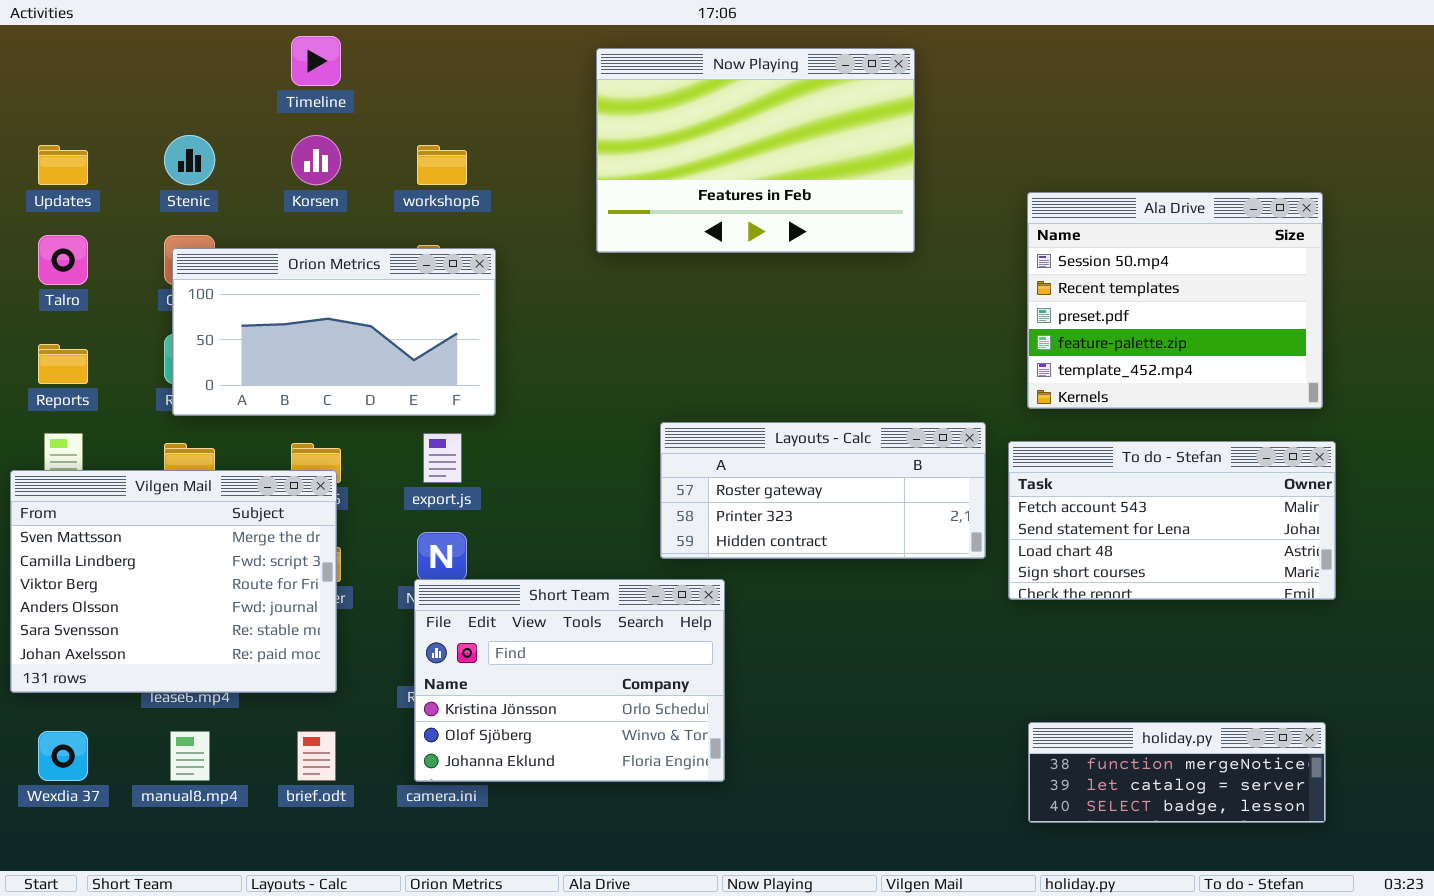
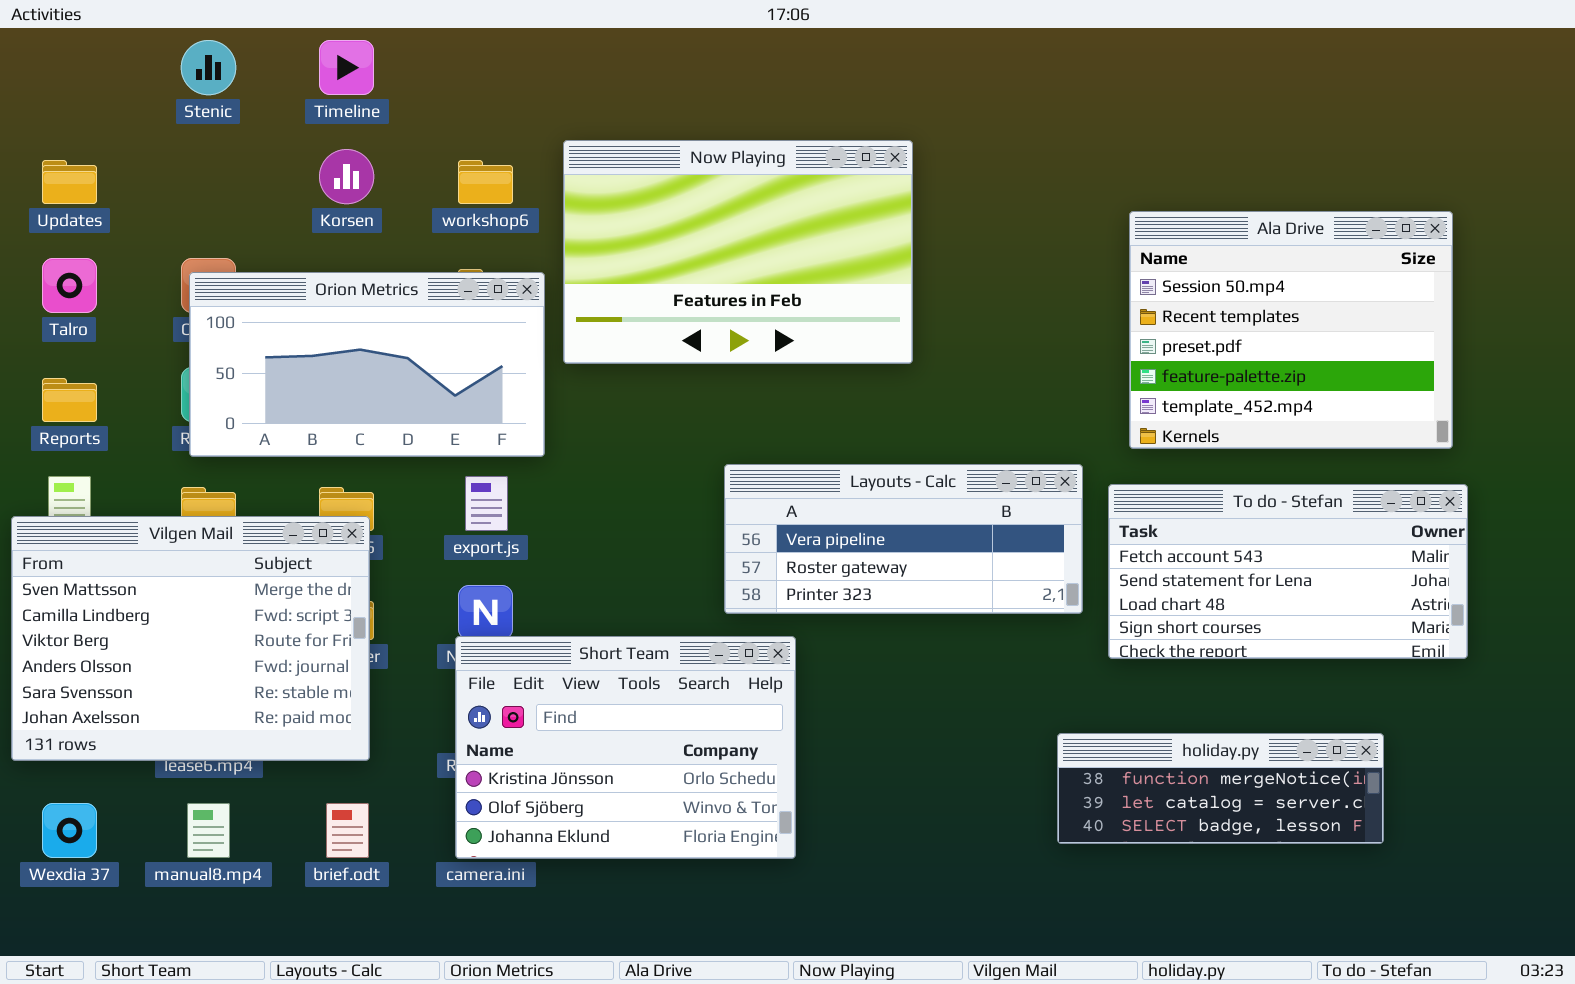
Now Playing: [596,48,915,253] -> [563,140,913,364], moved
Stenic: [164,135,215,185] -> [181,40,236,95], moved
Layouts - Calc: [660,422,986,559] -> [724,464,1083,614], scrolled up 1 row
holiday.py: [1028,722,1326,823] -> [1057,733,1384,844], moved

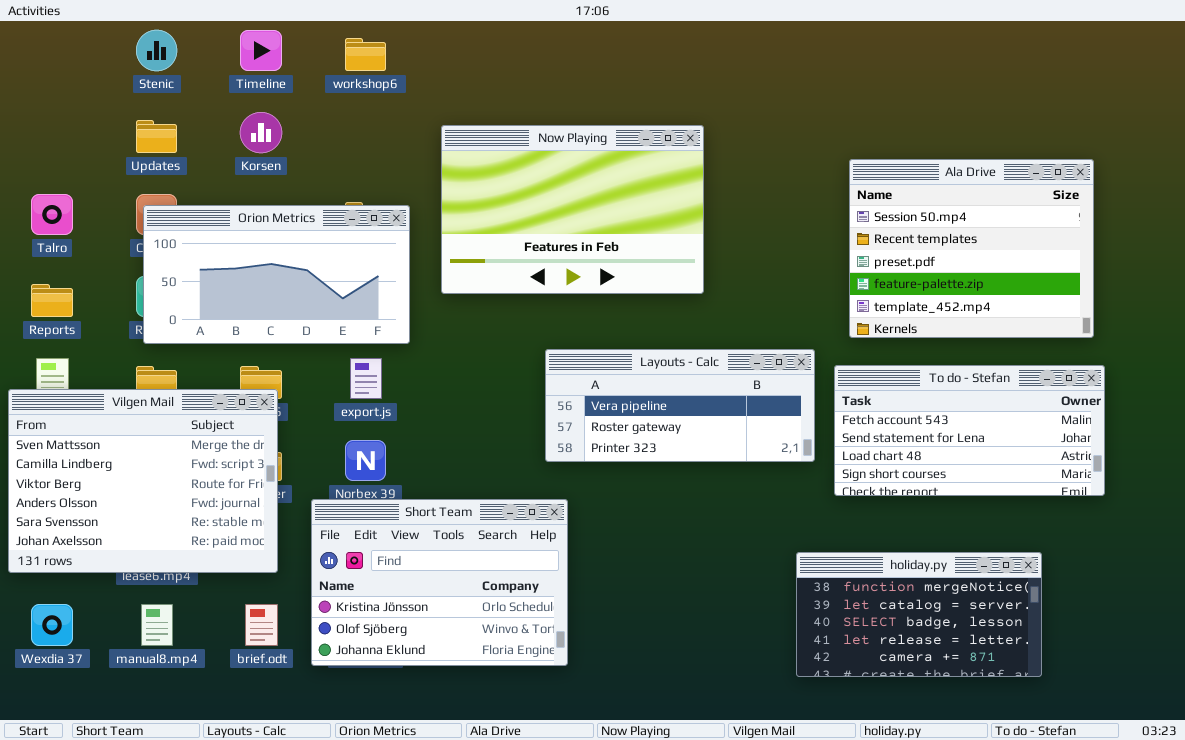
Now Playing: [563,140,913,364] -> [441,125,704,294], moved
Updates: [42,160,97,204] -> [136,120,177,153], moved
workshop6: [458,160,513,204] -> [345,38,386,71], moved
Short Team: [455,636,796,859] -> [311,499,568,666], moved
holiday.py: [1057,733,1384,844] -> [796,552,1042,677], resized

